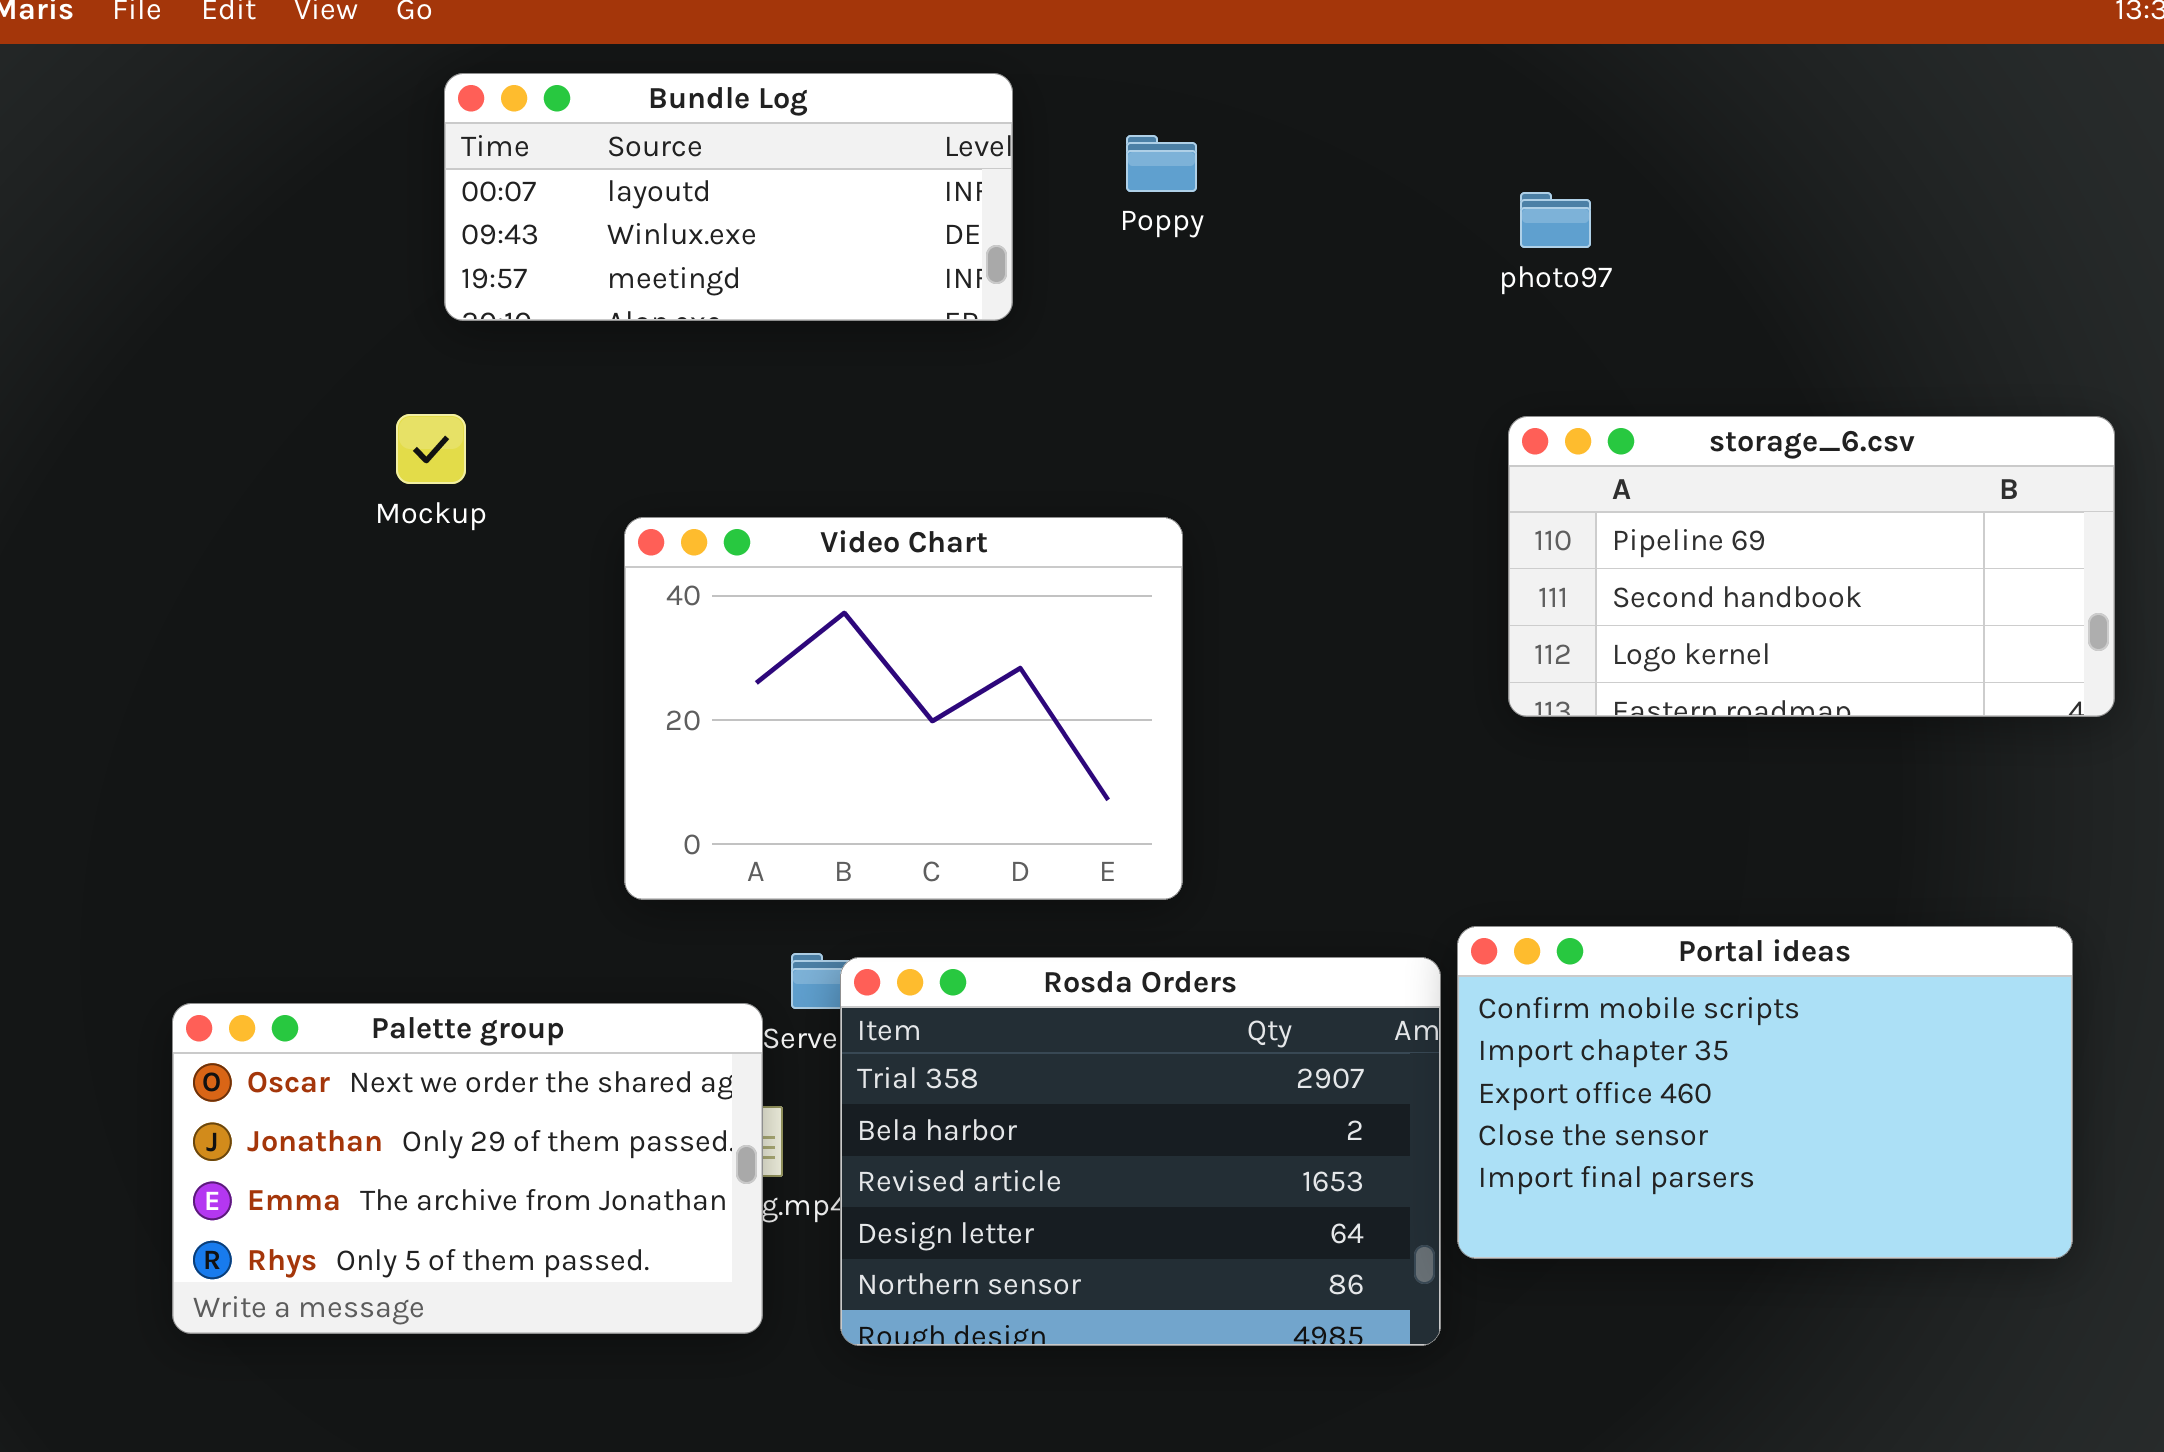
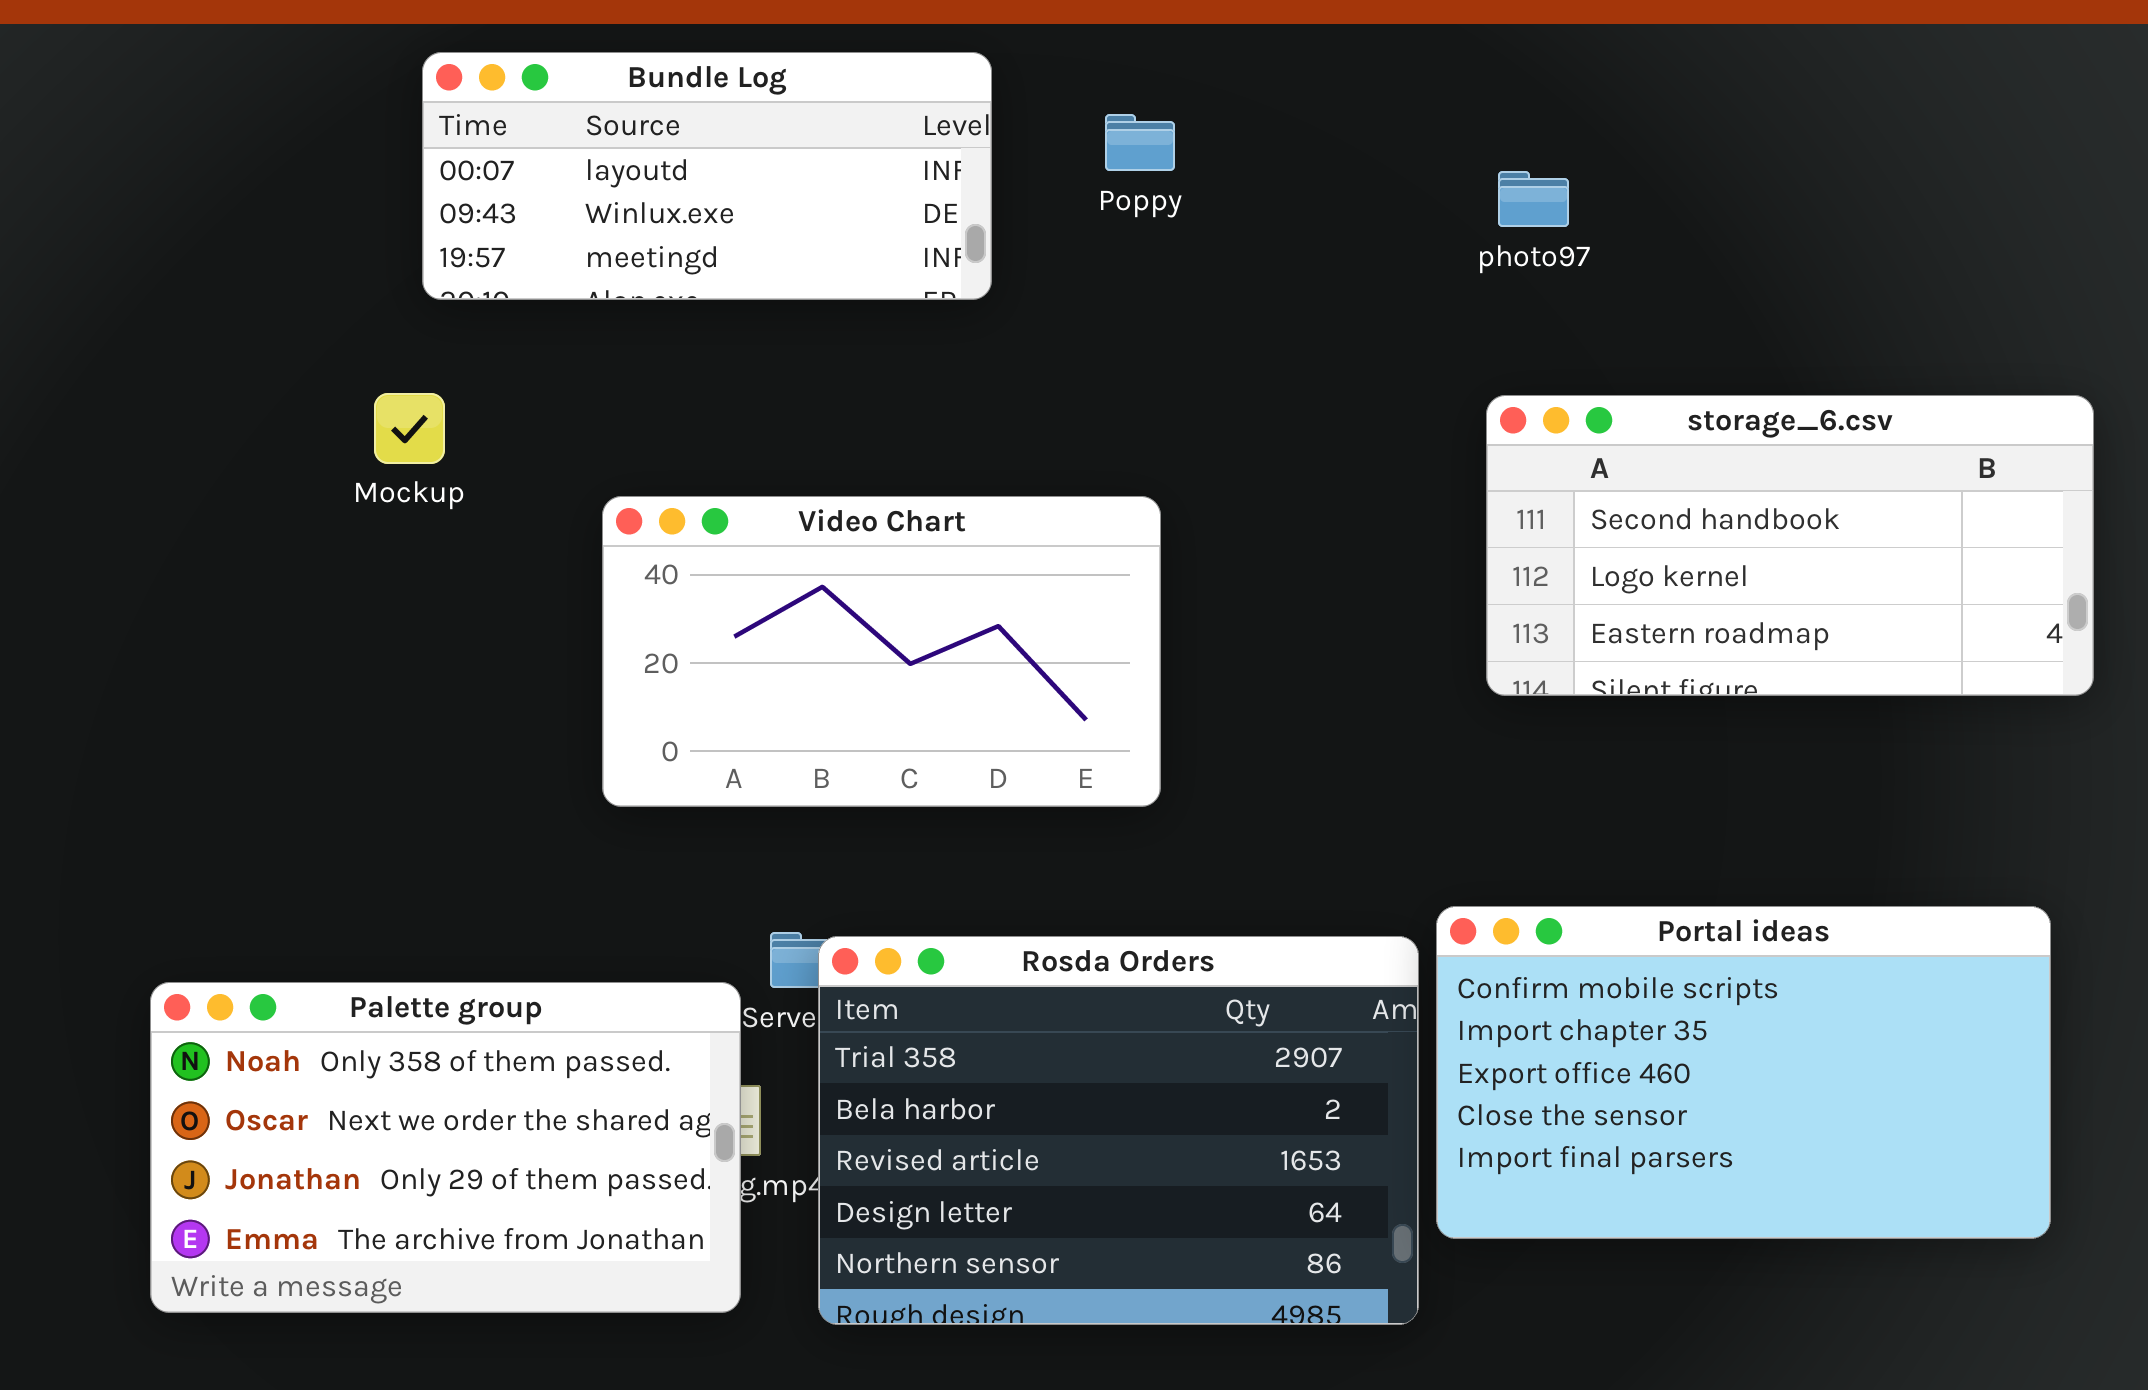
storage_6.csv: [1508,416,2115,717] -> [1486,395,2094,696], scrolled down 1 row
Video Chart: [624,517,1183,900] -> [602,496,1161,807], resized
Palette group: [172,1003,763,1334] -> [150,982,741,1313], scrolled up 1 row

